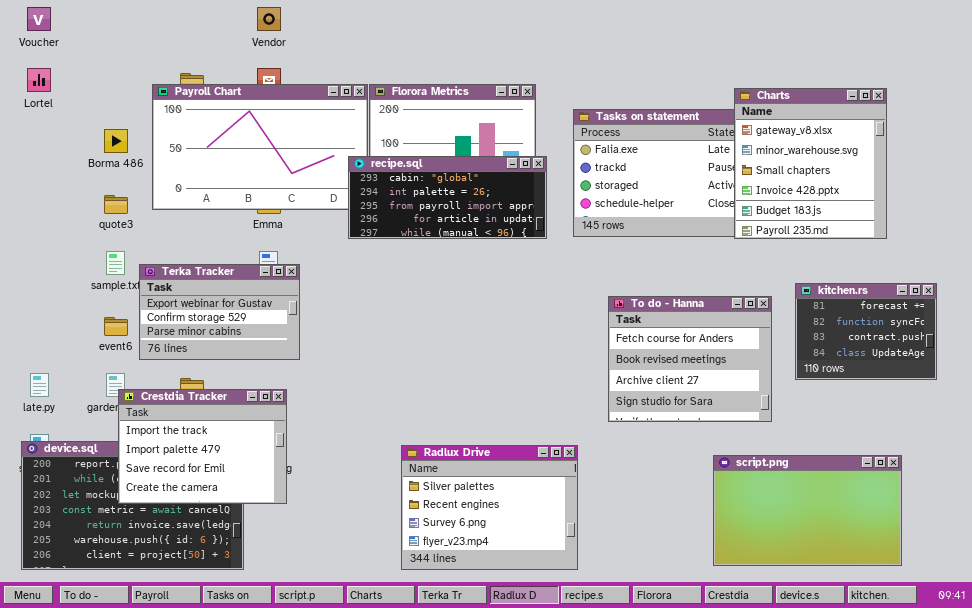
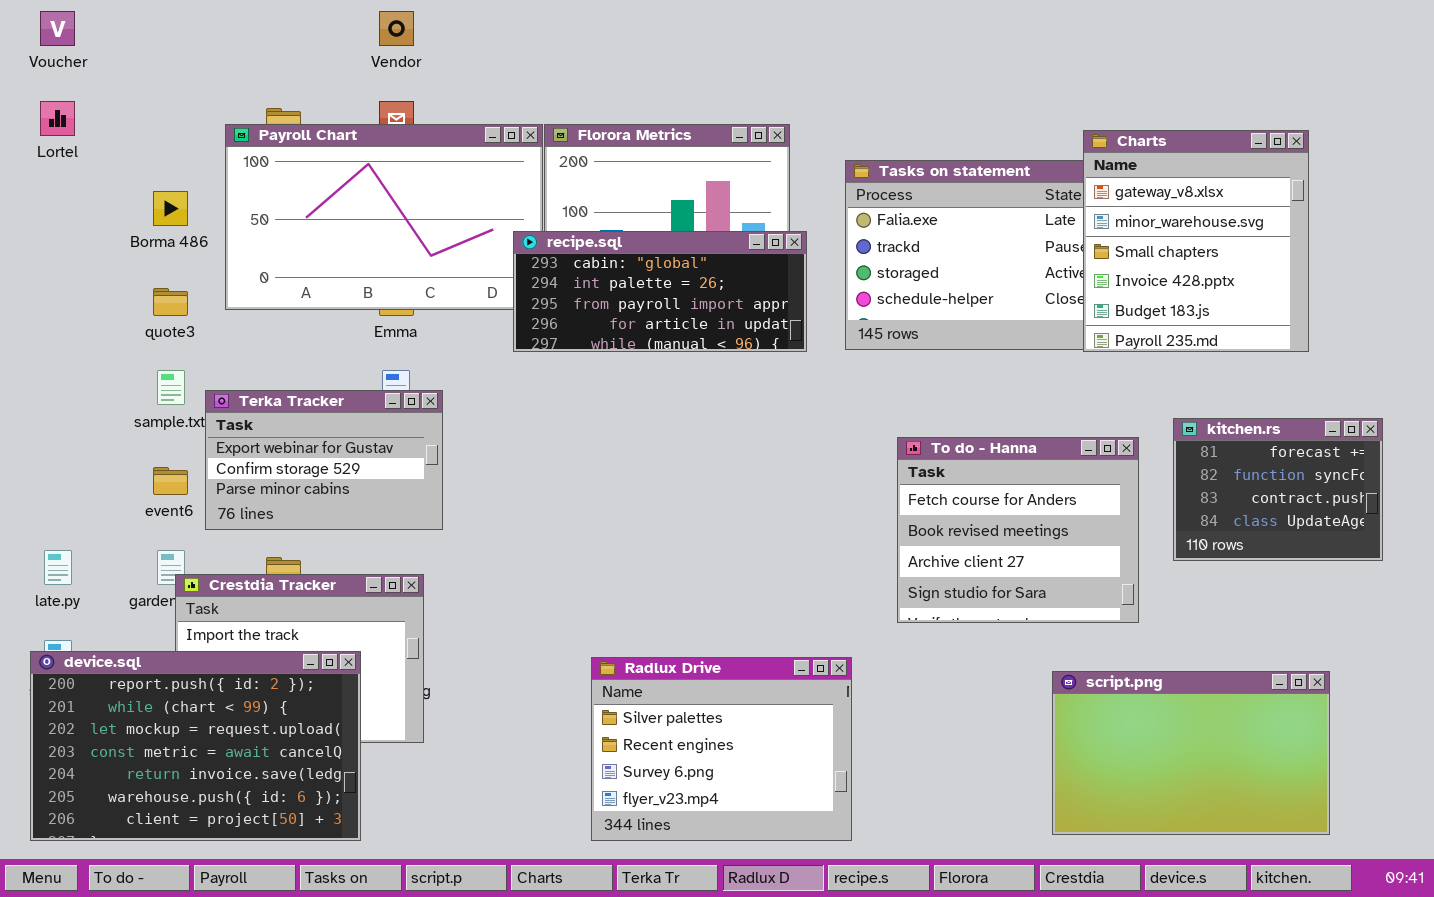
device.sql: [21,441,244,570] -> [30,651,361,841], raised

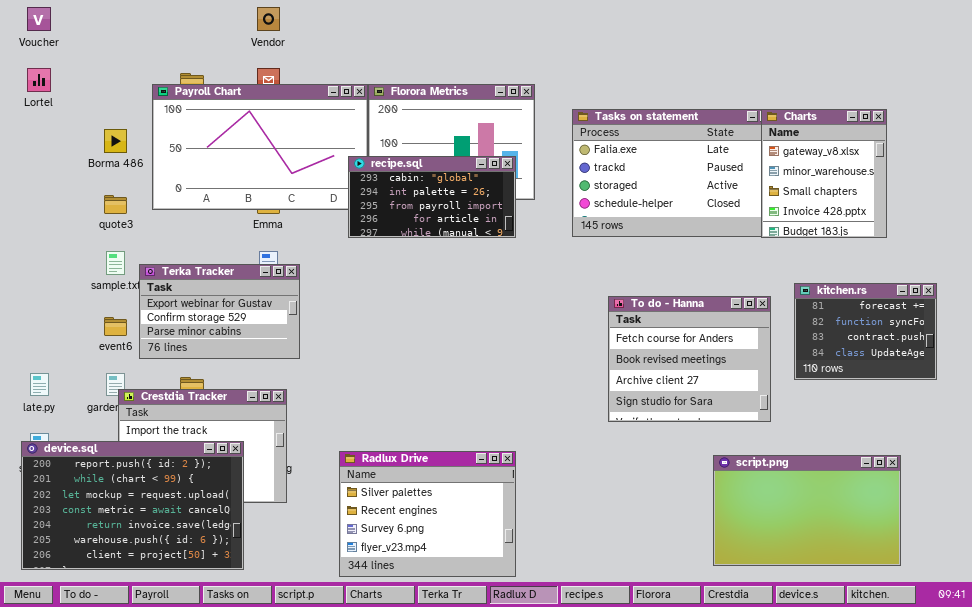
Charts: [1083,130,1309,352] -> [761,109,887,238], resized
recipe.sql: [513,231,807,352] -> [348,156,516,238], resized
Radlux Drive: [591,657,852,841] -> [339,451,516,577], moved

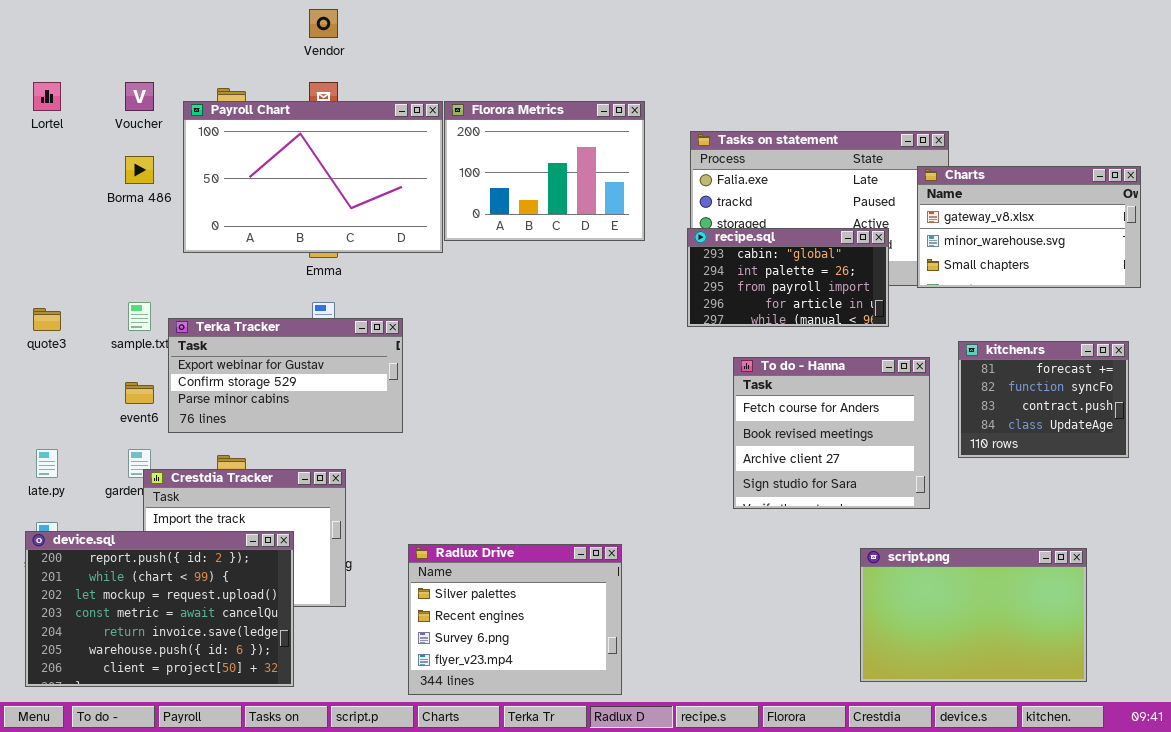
Voucher: [27,7,51,31] -> [125,82,154,111], moved
Charts: [761,109,887,238] -> [917,166,1141,288], resized
recipe.sql: [348,156,516,238] -> [687,228,889,327], moved
quote3: [104,195,127,214] -> [33,308,61,331], moved
Terka Tracker: [139,264,300,359] -> [168,318,403,433], resized

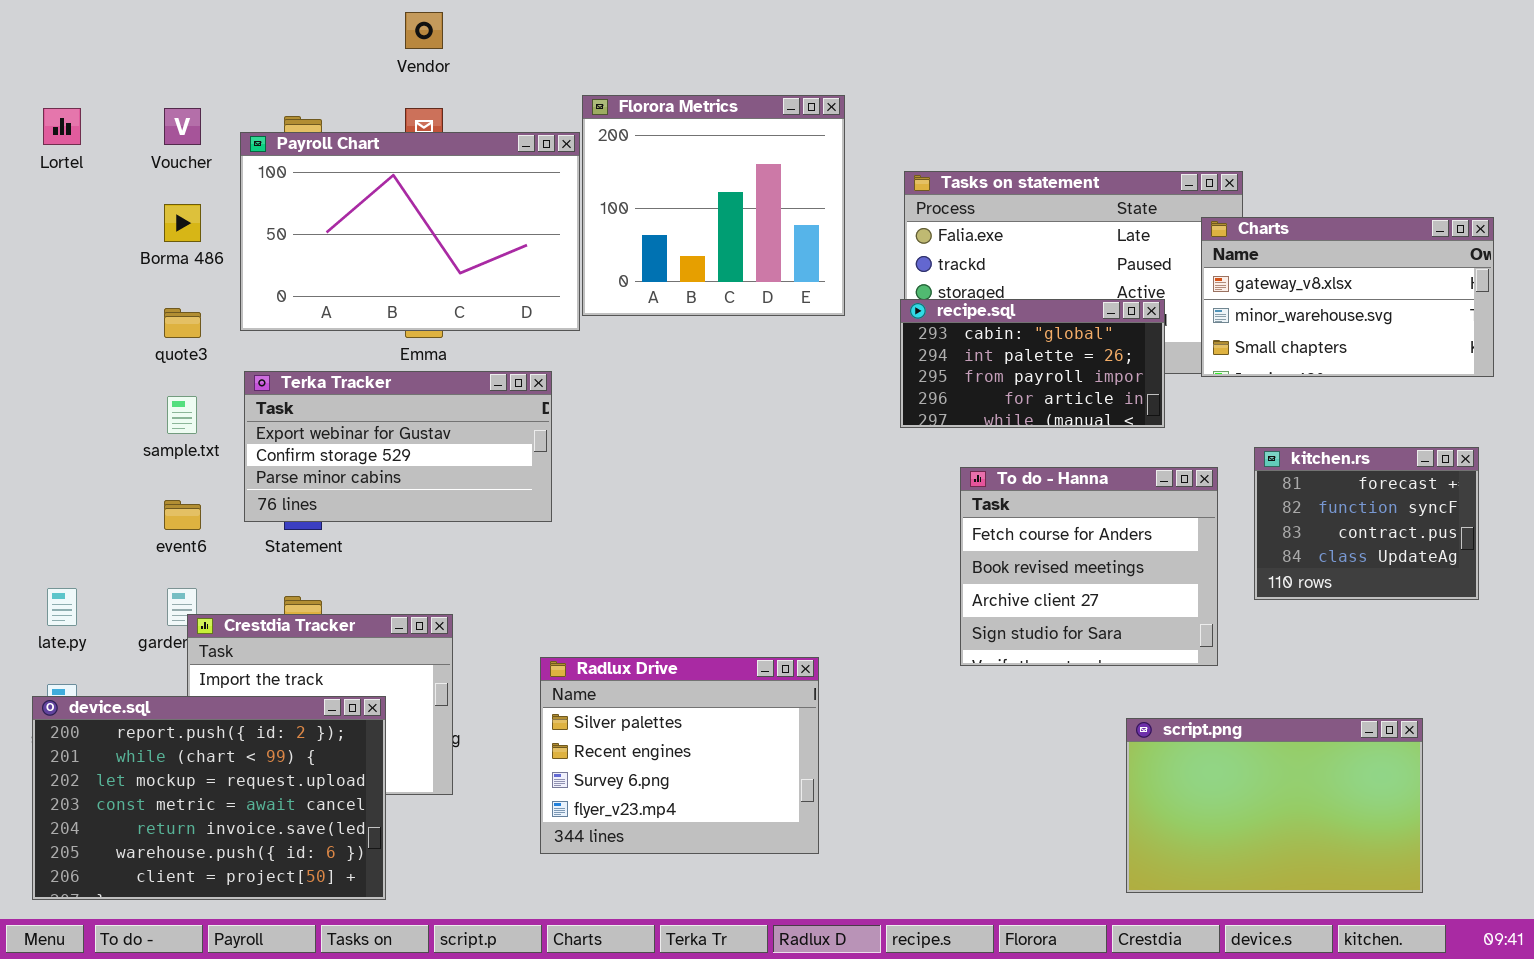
Florora Metrics: [444,101,645,241] -> [582,95,845,316], resized
quote3: [33,308,61,331] -> [164,308,201,338], moved
Terka Tracker: [168,318,403,433] -> [244,371,552,522], moved
Radlux Drive: [408,544,622,695] -> [540,657,819,854], moved

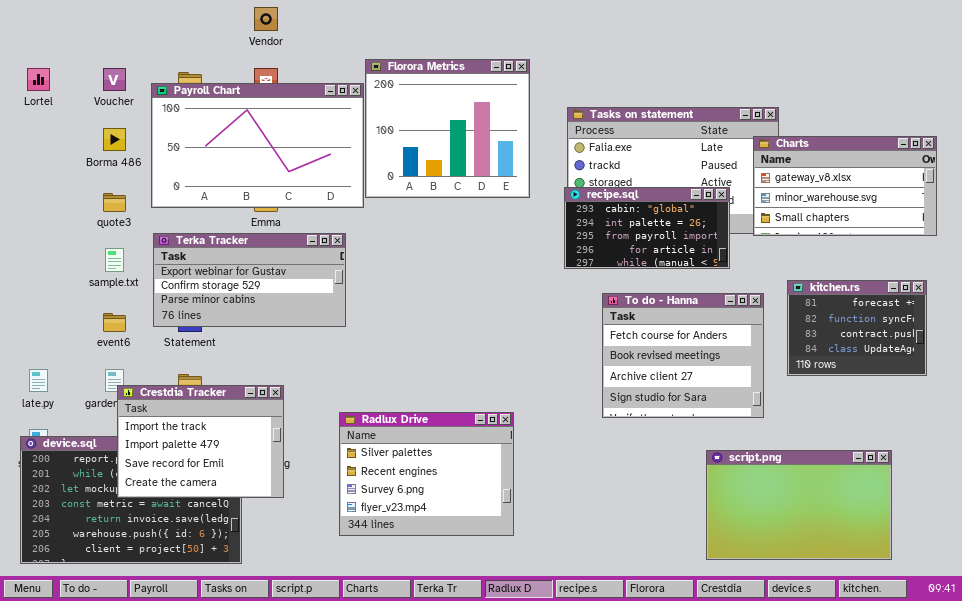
Crestdia Tracker: [187,614,453,795] -> [117,385,284,498], raised

